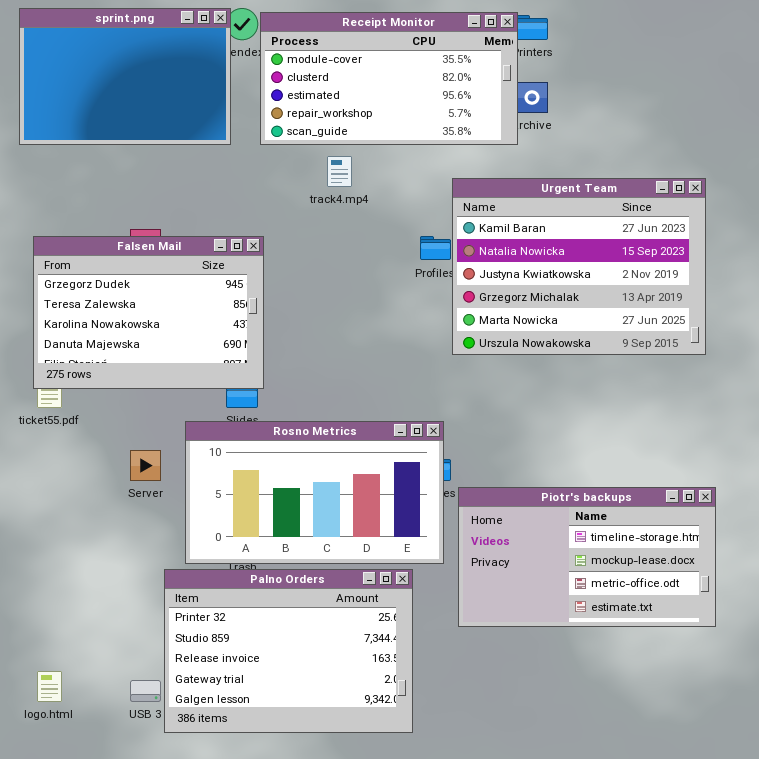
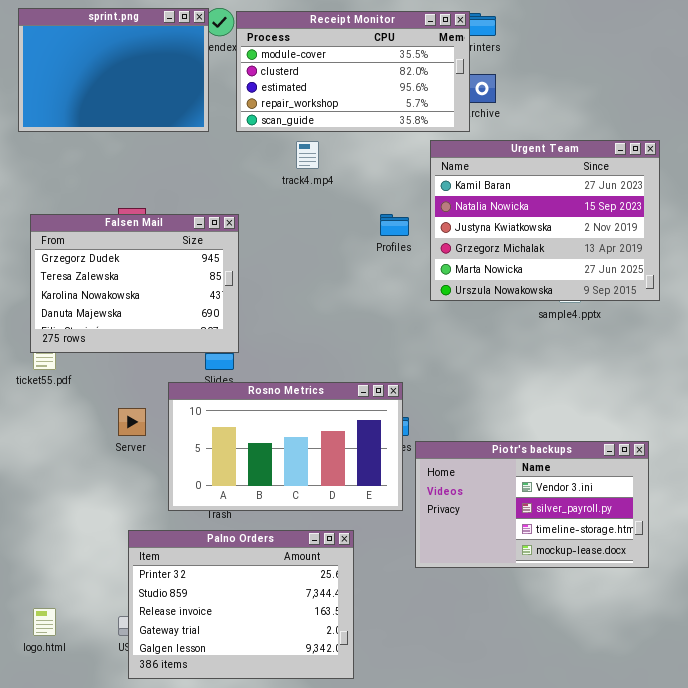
Urgent Team: [452,178,706,355] -> [430,140,660,301], moved
Piotr's backups: [458,487,716,627] -> [415,441,649,568], scrolled up 2 rows
Palno Orders: [164,569,413,733] -> [128,530,354,679], moved

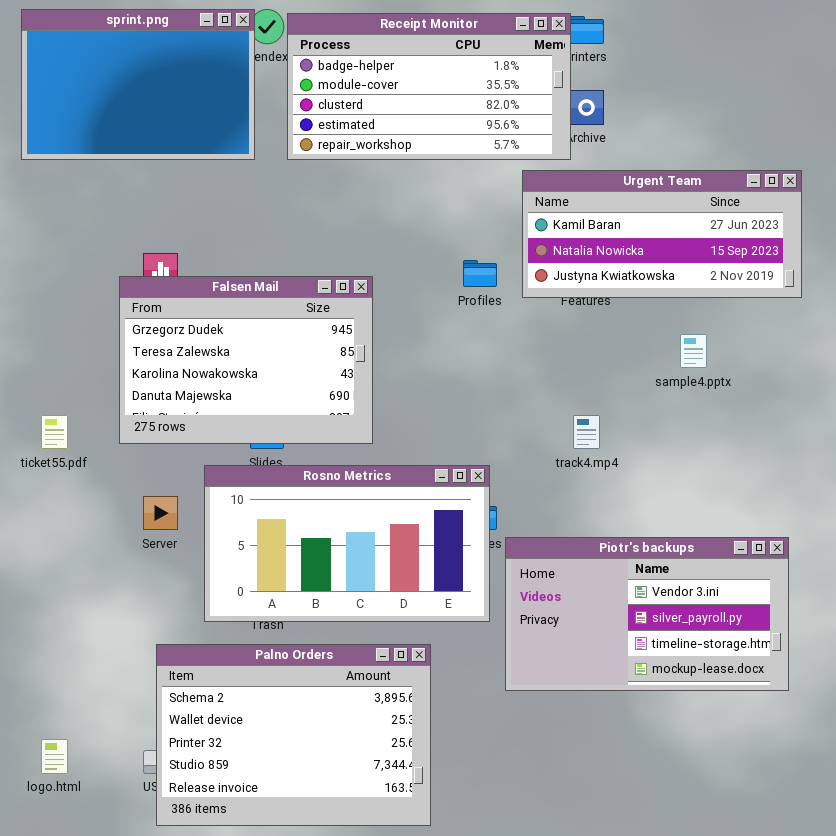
Receipt Monitor: [236,11,470,132] -> [287,13,571,160], scrolled up 1 row
Urgent Team: [430,140,660,301] -> [522,170,802,298], resized
track4.mp4: [296,141,319,169] -> [573,415,600,449], moved
Falsen Mail: [30,214,239,353] -> [119,276,373,444], moved
Palno Orders: [128,530,354,679] -> [156,644,431,826], scrolled up 2 rows

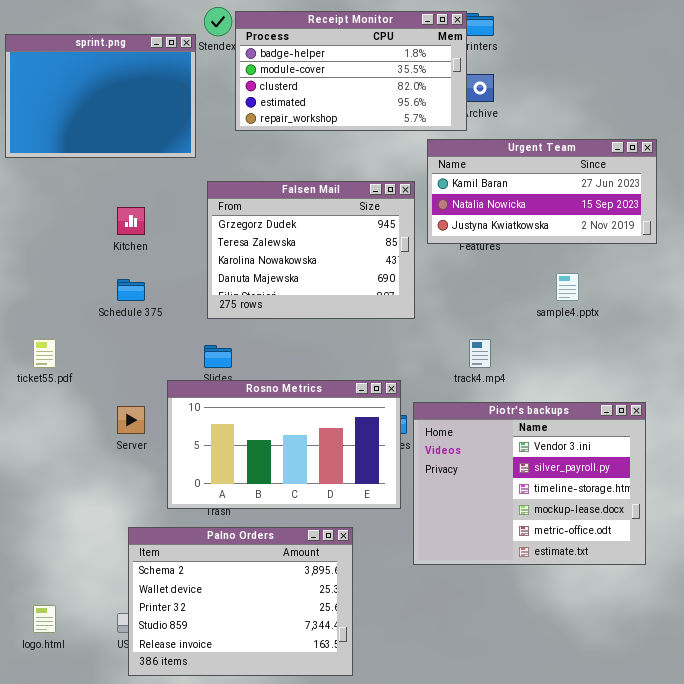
sprint.png: [21,9,255,160] -> [5,34,196,158], moved
Falsen Mail: [119,276,373,444] -> [207,181,415,319], moved
Piotr's backups: [505,537,789,691] -> [413,402,646,565], resized

